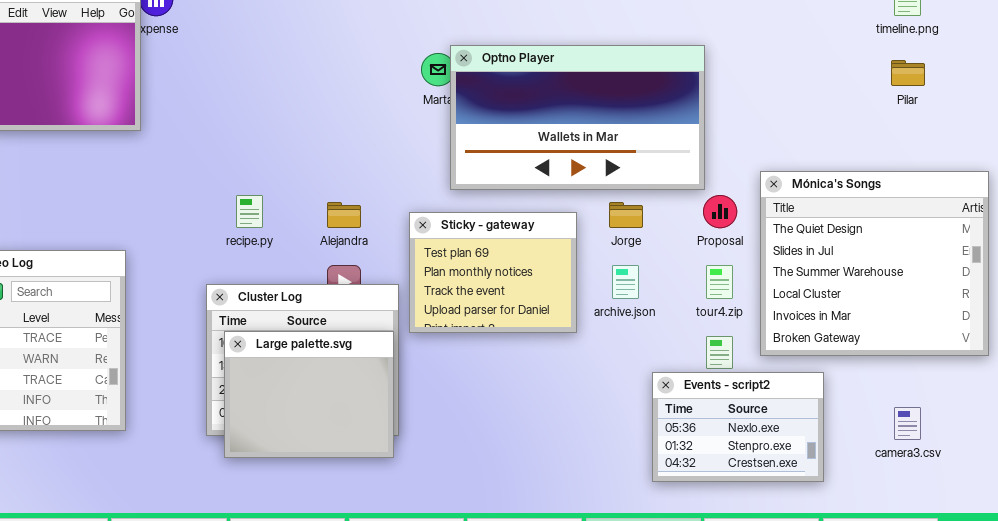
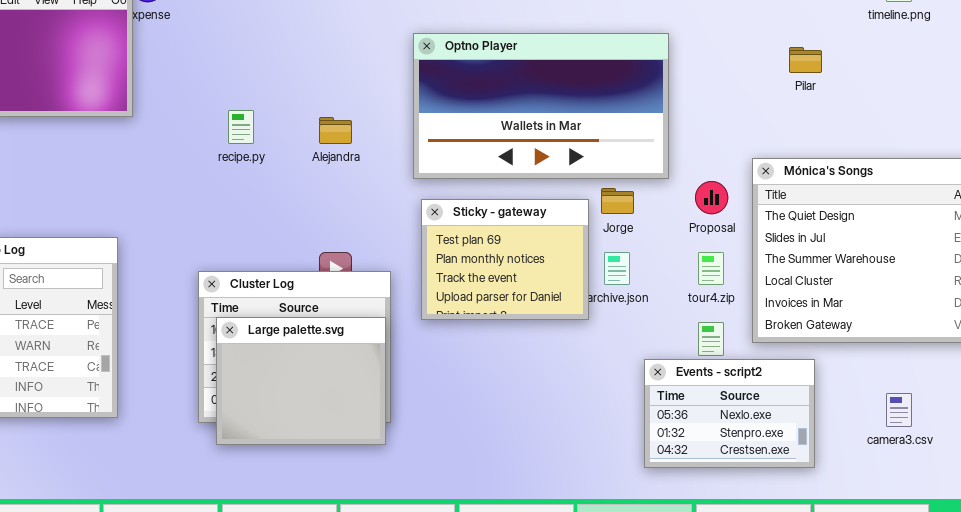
Optno Player: [450,45,705,190] -> [413,33,669,179], moved
Pilar: [891,60,925,86] -> [789,47,822,73], moved
recipe.py: [236,195,263,228] -> [228,110,254,144], moved
Alejandra: [327,202,361,228] -> [319,117,352,144], moved
Sticky - gateway: [409,212,577,333] -> [421,199,589,320], moved

